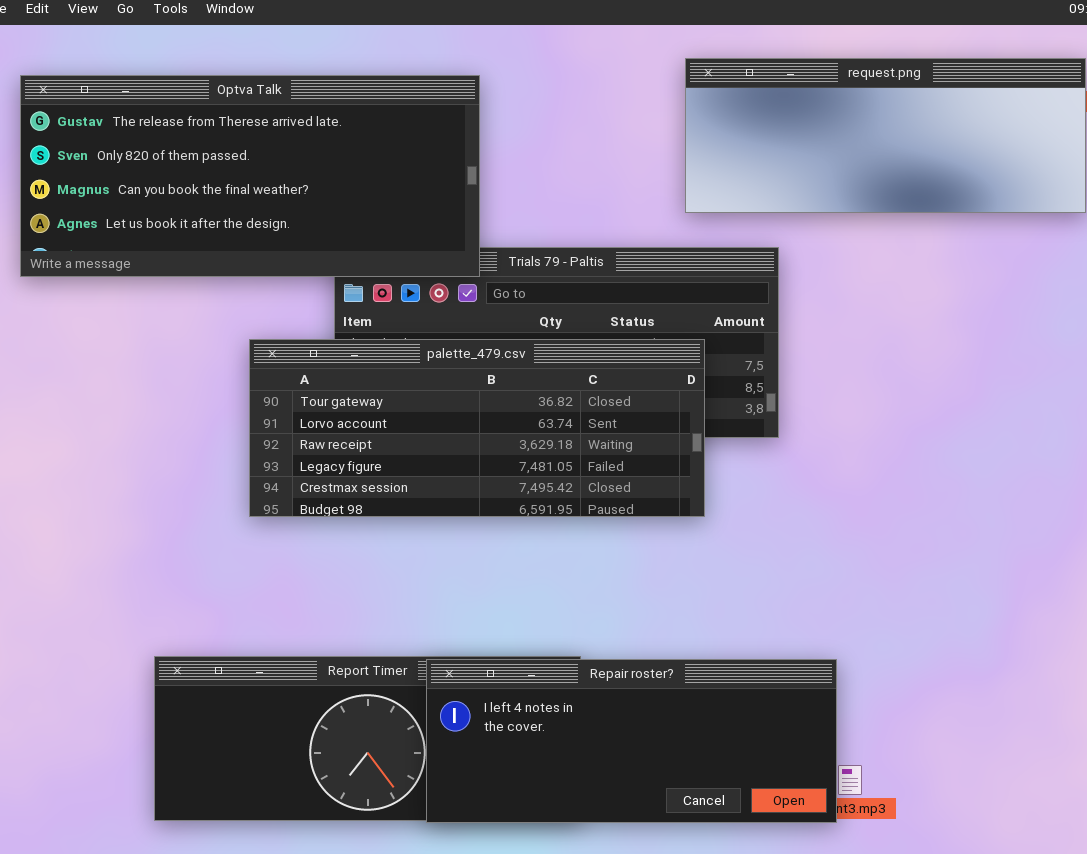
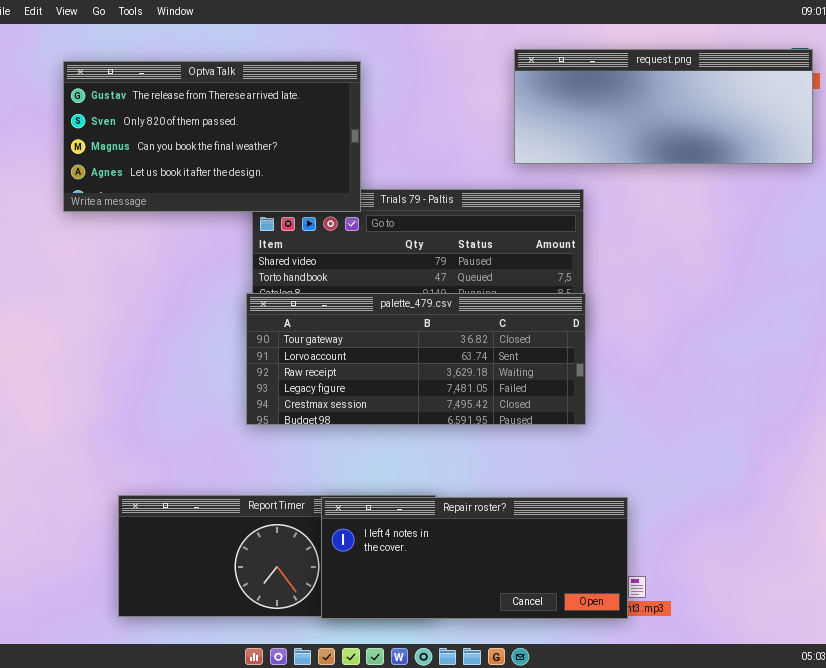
Optva Talk: [20,75,480,277] -> [63,61,361,212], resized
palette_479.csv: [249,339,705,517] -> [246,293,586,425], moved

